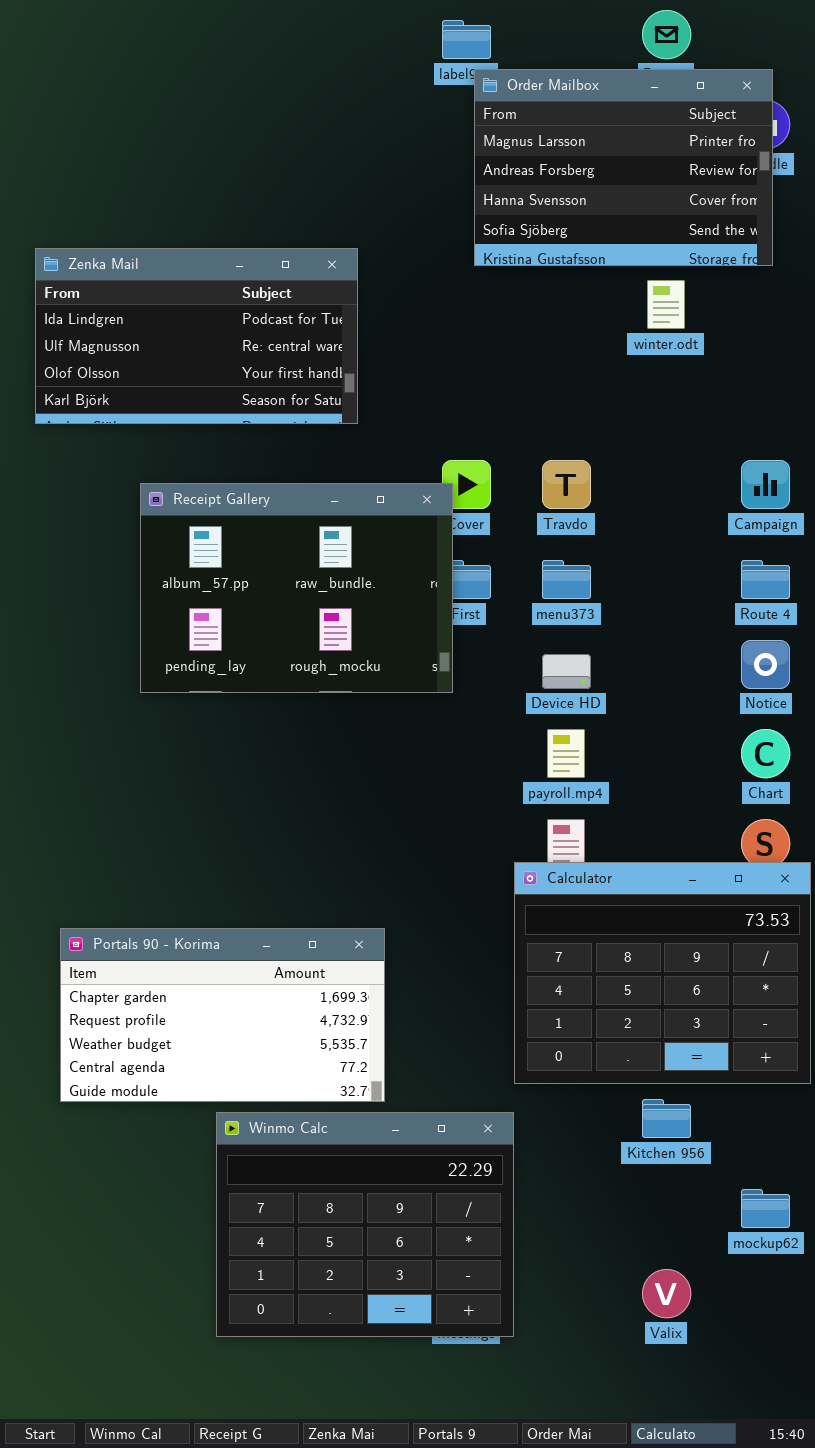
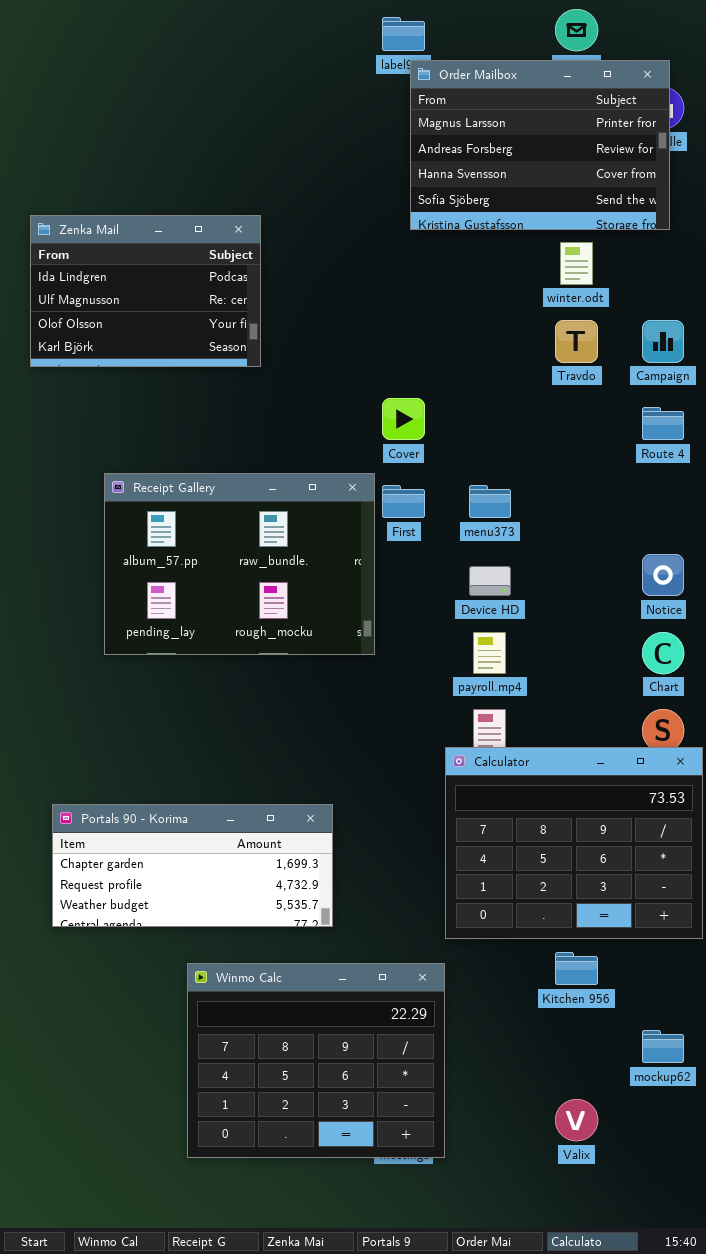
Zenka Mail: [35,248,358,424] -> [30,215,261,367], resized
Travdo: [542,460,591,509] -> [555,320,598,363], moved
Campaign: [741,460,790,509] -> [642,320,684,363], moved
Receipt Gallery: [140,483,453,693] -> [104,473,375,655], moved
Route 4: [741,560,790,599] -> [642,407,684,440], moved
Portals 90 - Korima: [60,928,385,1102] -> [52,804,333,927], resized

